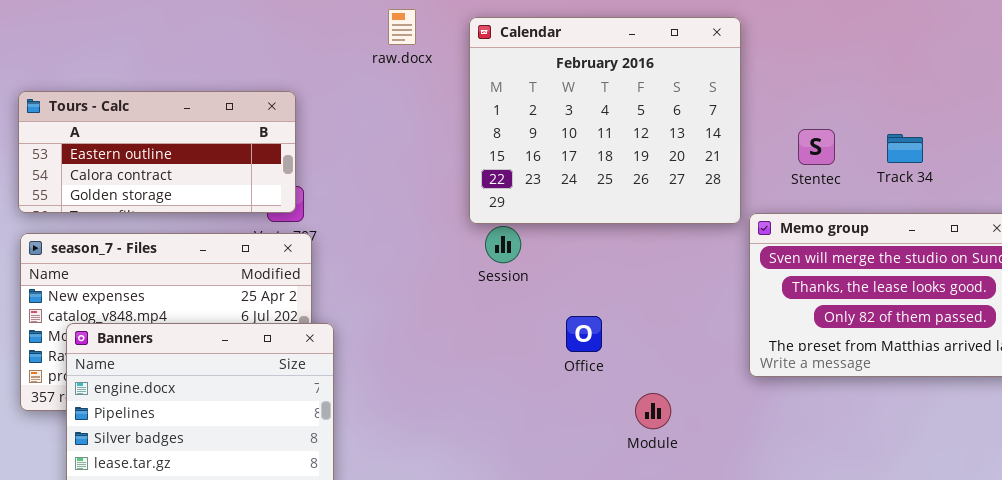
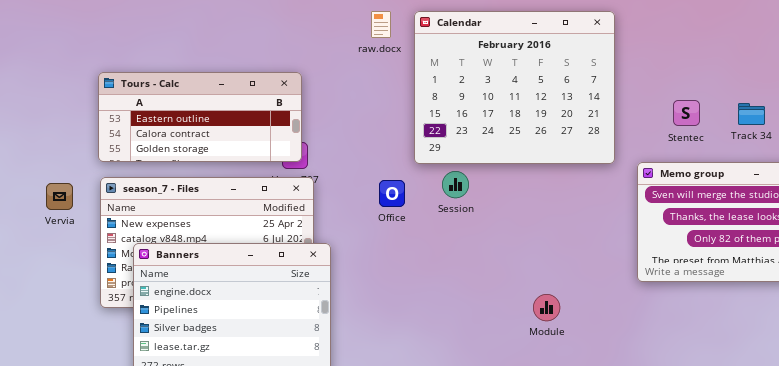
Calendar: [469,17,741,224] -> [414,11,615,164], moved
Office: [566,316,602,352] -> [379,180,405,207], moved
Module: [635,393,671,429] -> [533,294,560,321], moved

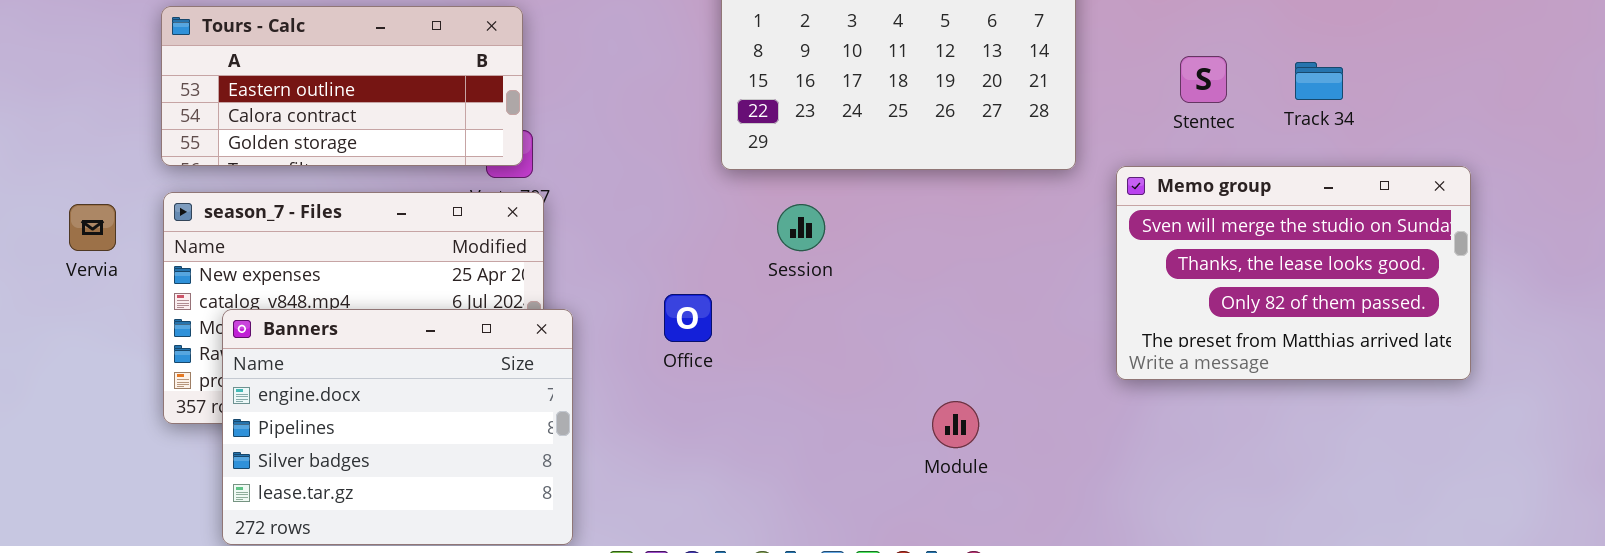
Session: [442,171,469,198] -> [777,204,825,251], moved
Office: [379,180,405,207] -> [664,294,712,342], moved

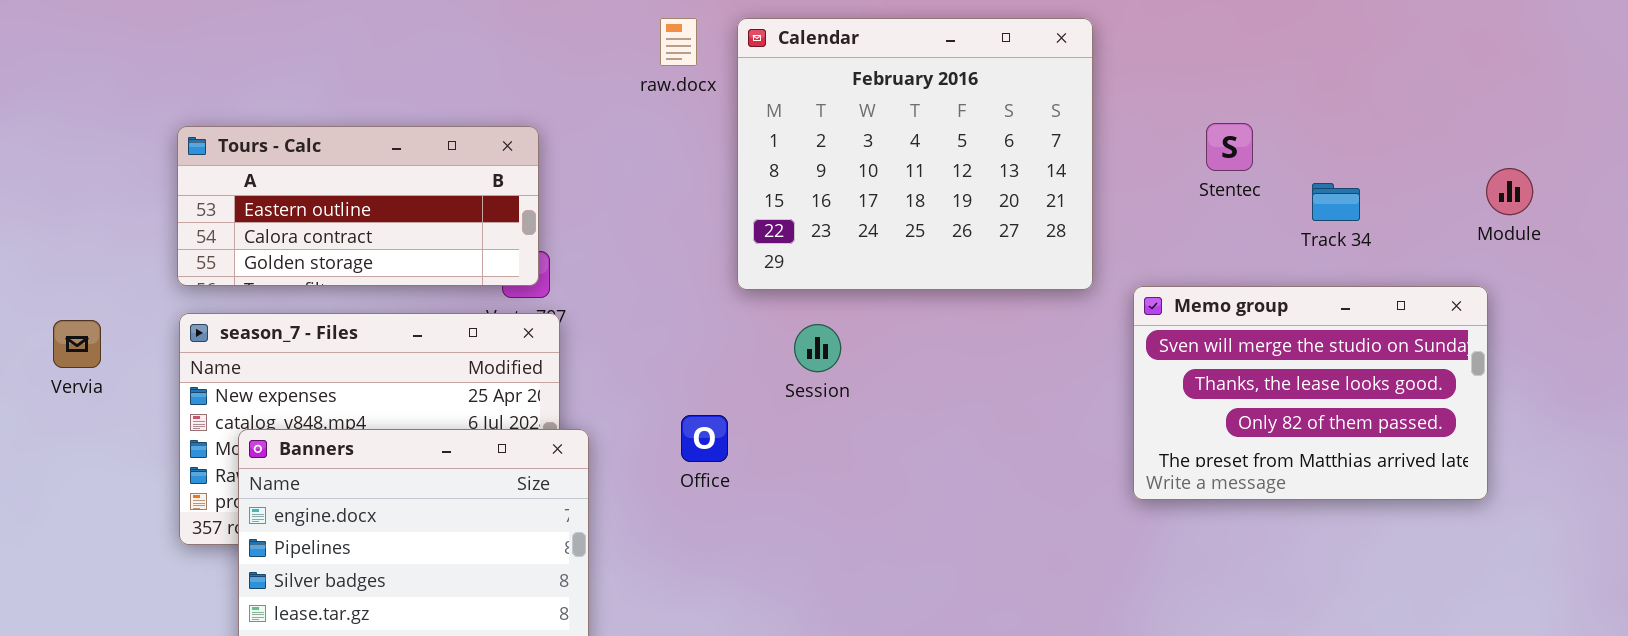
Stentec: [1180,56,1227,103] -> [1206,123,1253,171], moved
Vervia: [69,204,116,251] -> [53,320,101,368], moved
Module: [932,401,979,448] -> [1486,168,1533,215], moved

